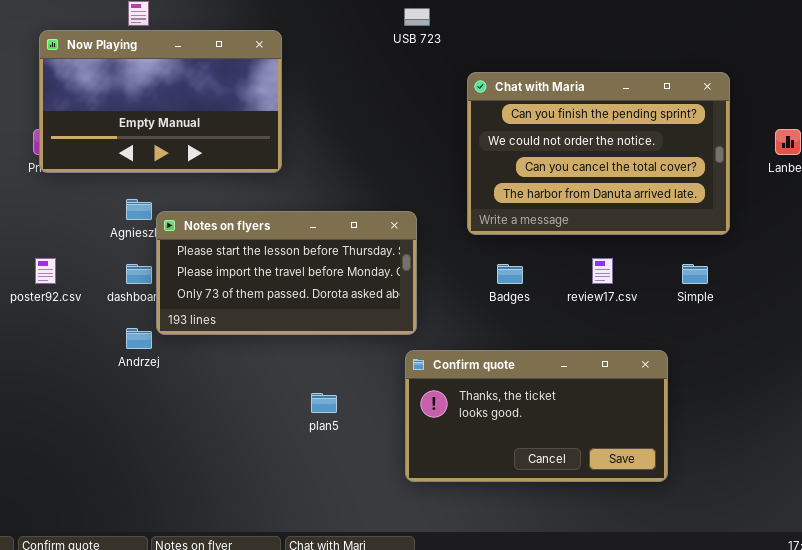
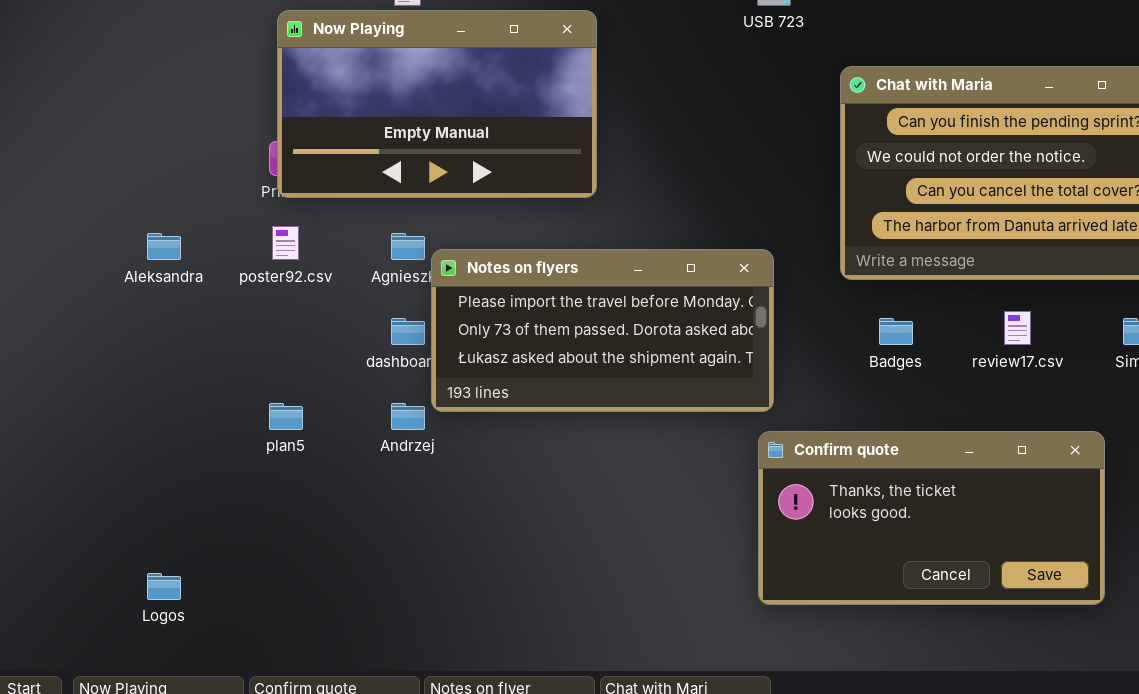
Notes on flyers: [156,211,417,335] -> [431,249,774,412], scrolled down 1 row
poster92.csv: [35,258,56,284] -> [272,226,299,260], moved
plan5: [311,393,337,413] -> [269,403,303,430], moved

